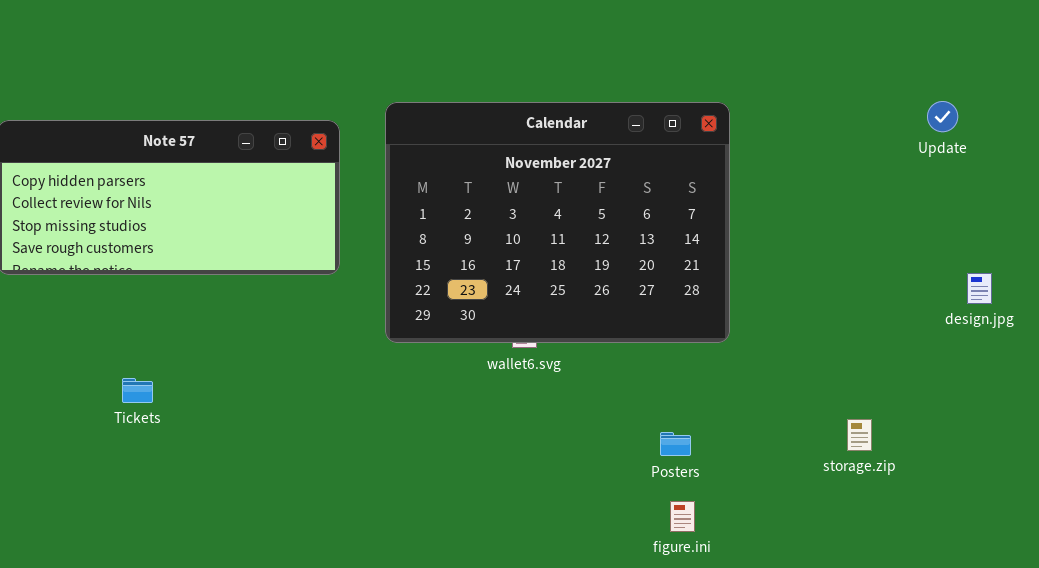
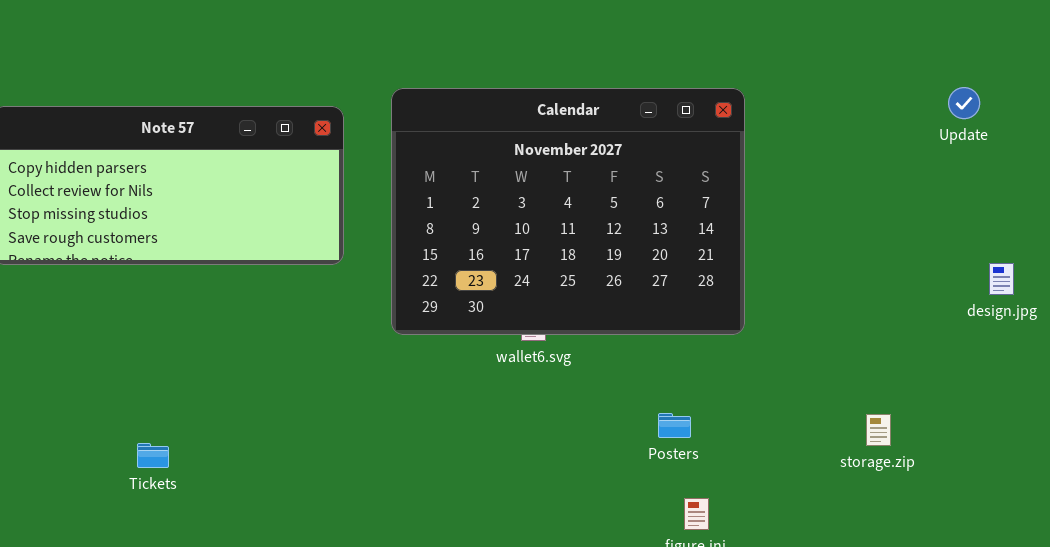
Tickets: [122,378,153,403] -> [137,443,169,468], moved
Posters: [660,432,691,456] -> [658,413,691,438], moved

